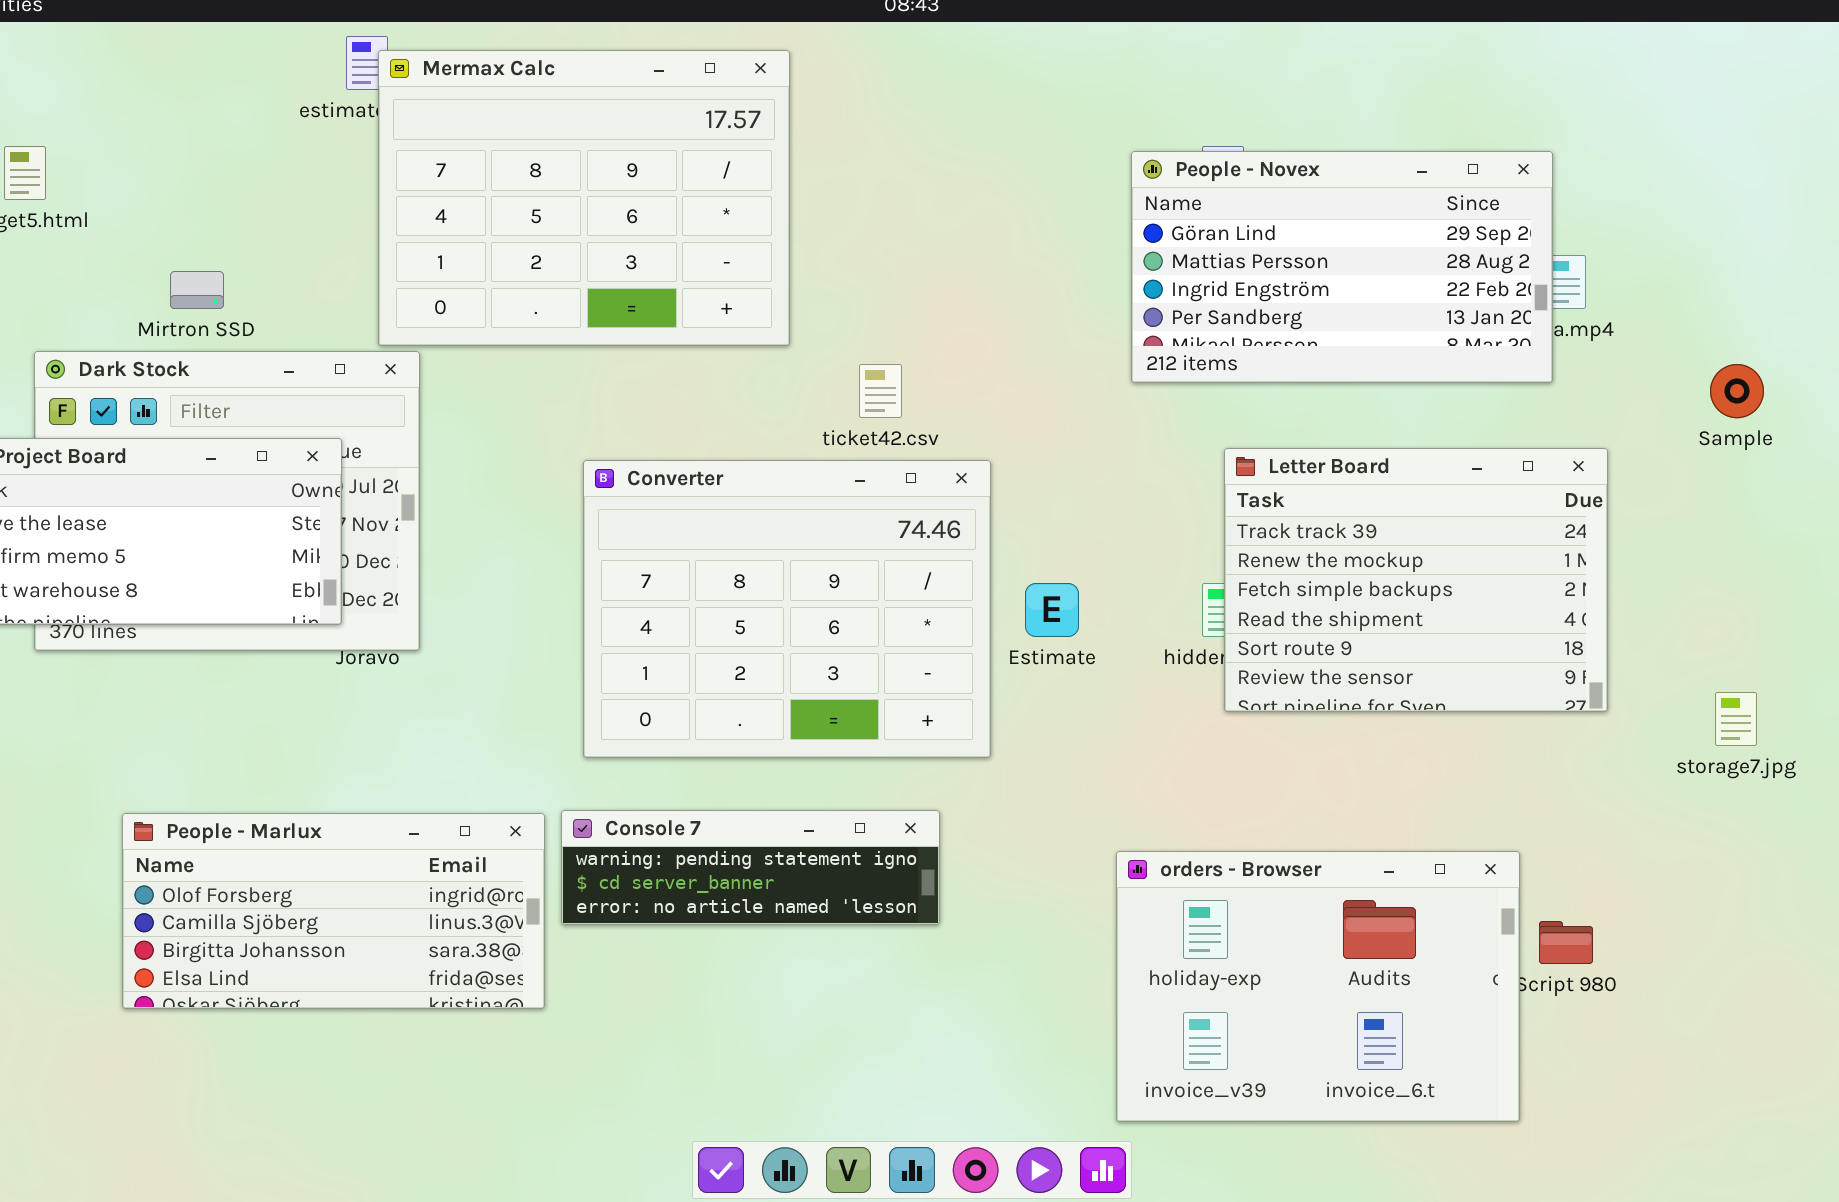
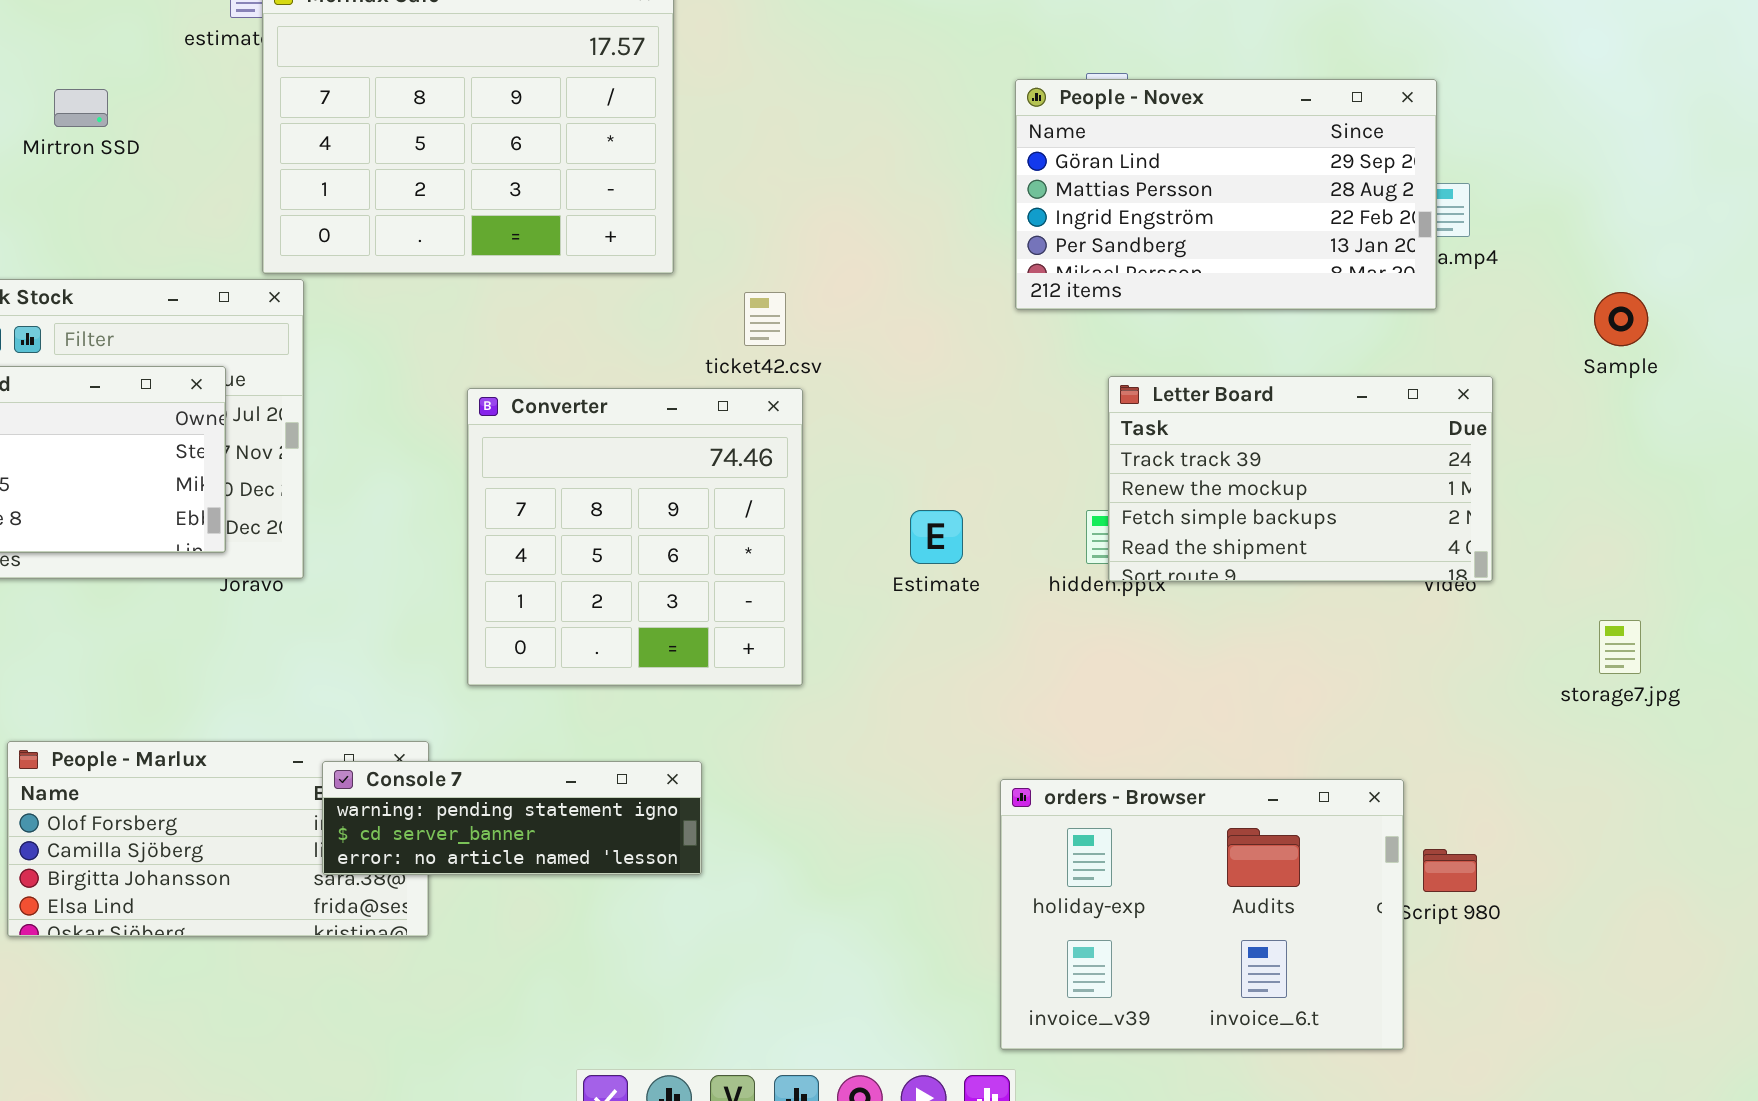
Mirtron SSD: [170,271,224,309] -> [54,89,108,127], moved
Letter Board: [1224,448,1608,712] -> [1108,376,1493,582], resized
Converter: [583,460,991,758] -> [467,388,803,686], resized
Console 7: [561,810,940,925] -> [322,761,702,875], moved

